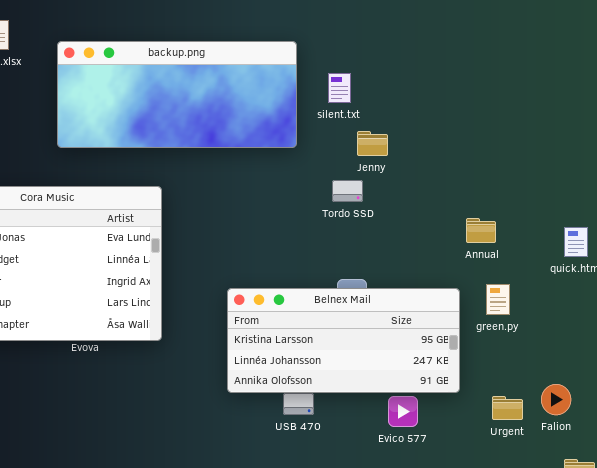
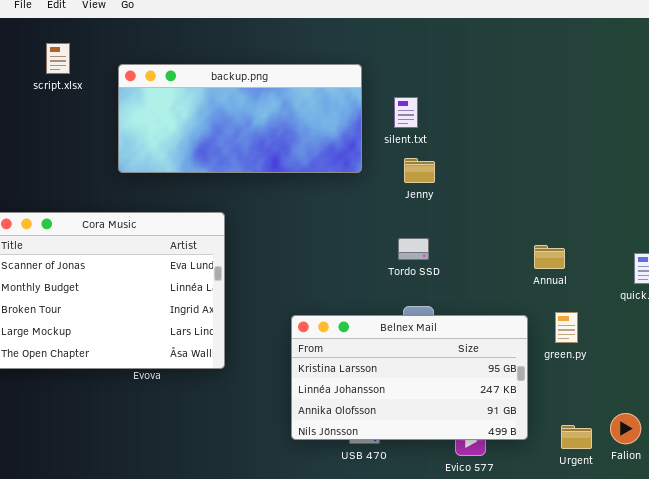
Jenny: [357,131,388,156] -> [404,158,435,183], moved
Tordo SSD: [332,180,363,202] -> [398,238,429,260], moved
Belnex Mail: [227,288,460,393] -> [291,315,528,440], resized

